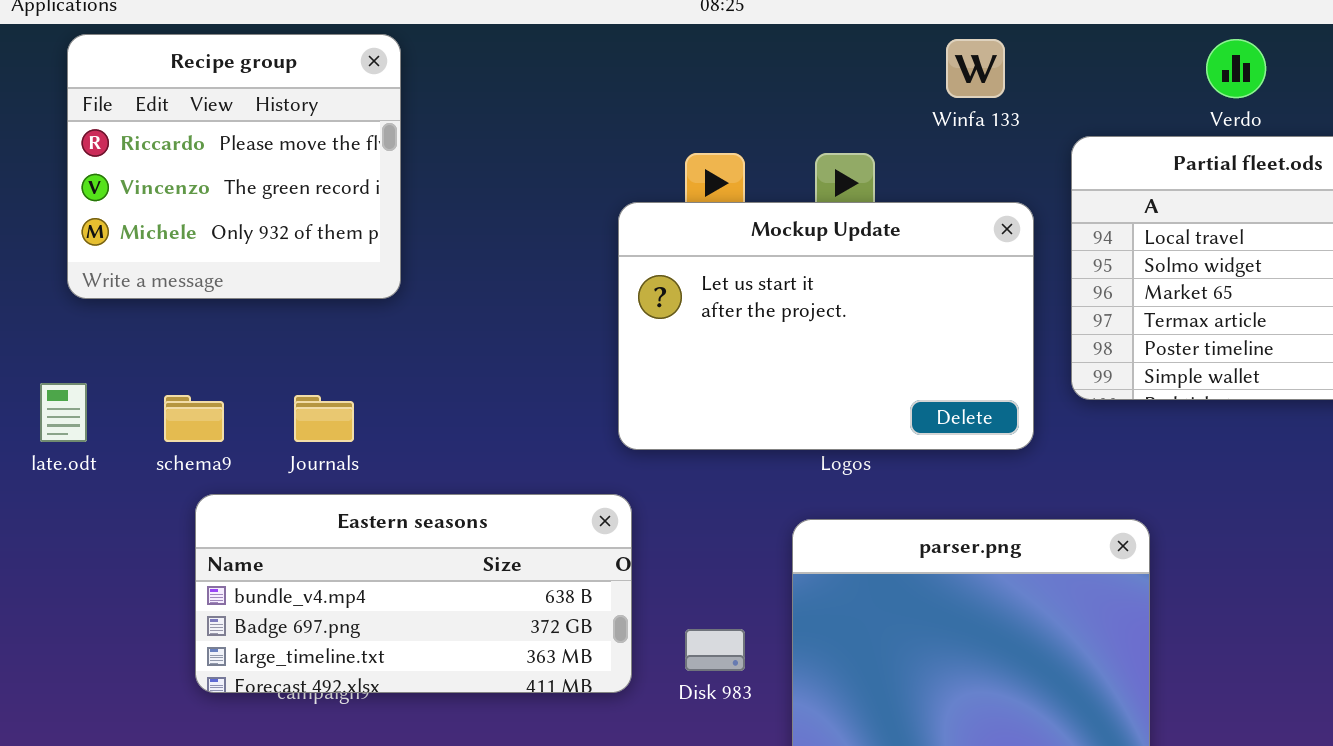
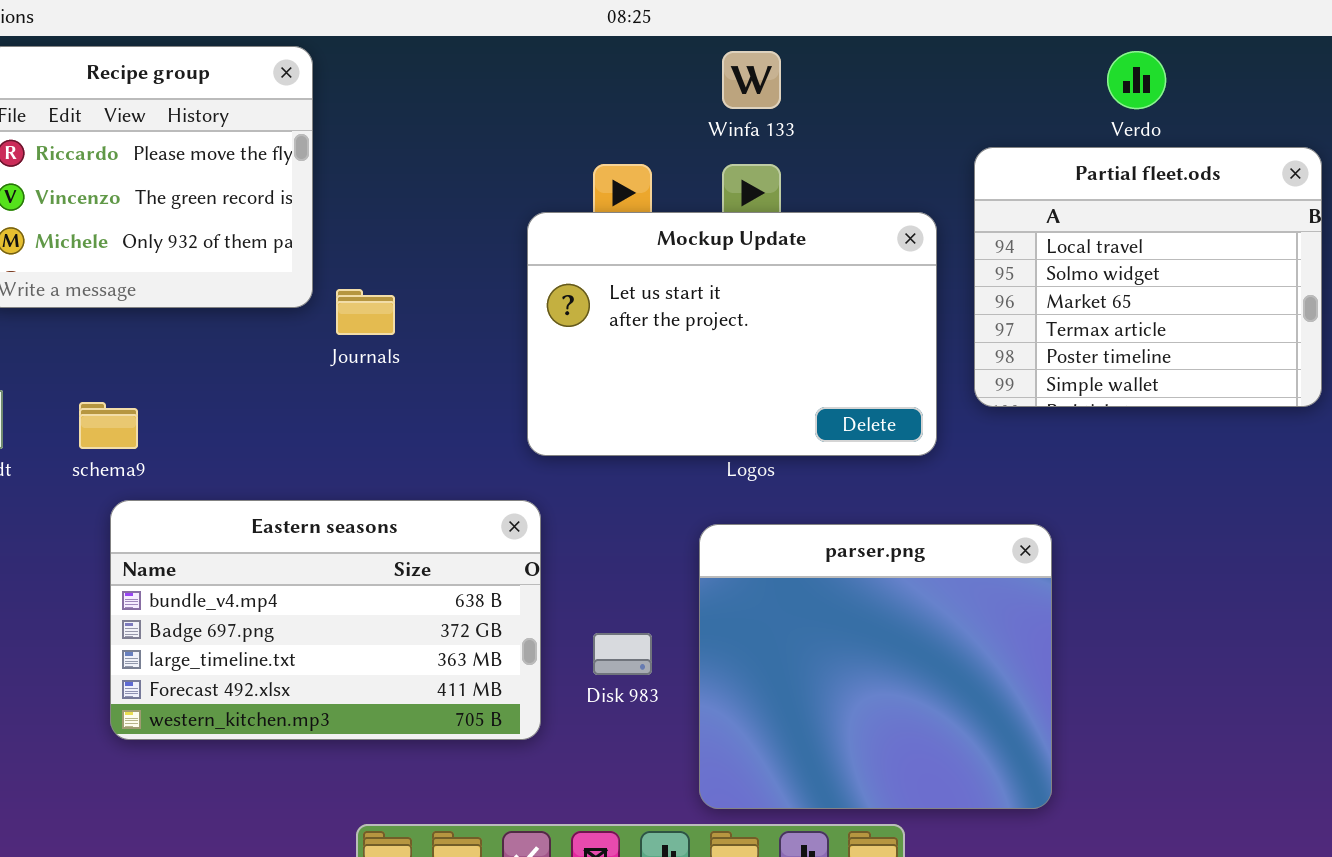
Winfa 133: [946,39,1005,98] -> [722,51,781,109], moved
Journals: [294,395,354,442] -> [336,289,395,335], moved
Eastern seasons: [195,494,632,693] -> [110,500,541,740], resized

